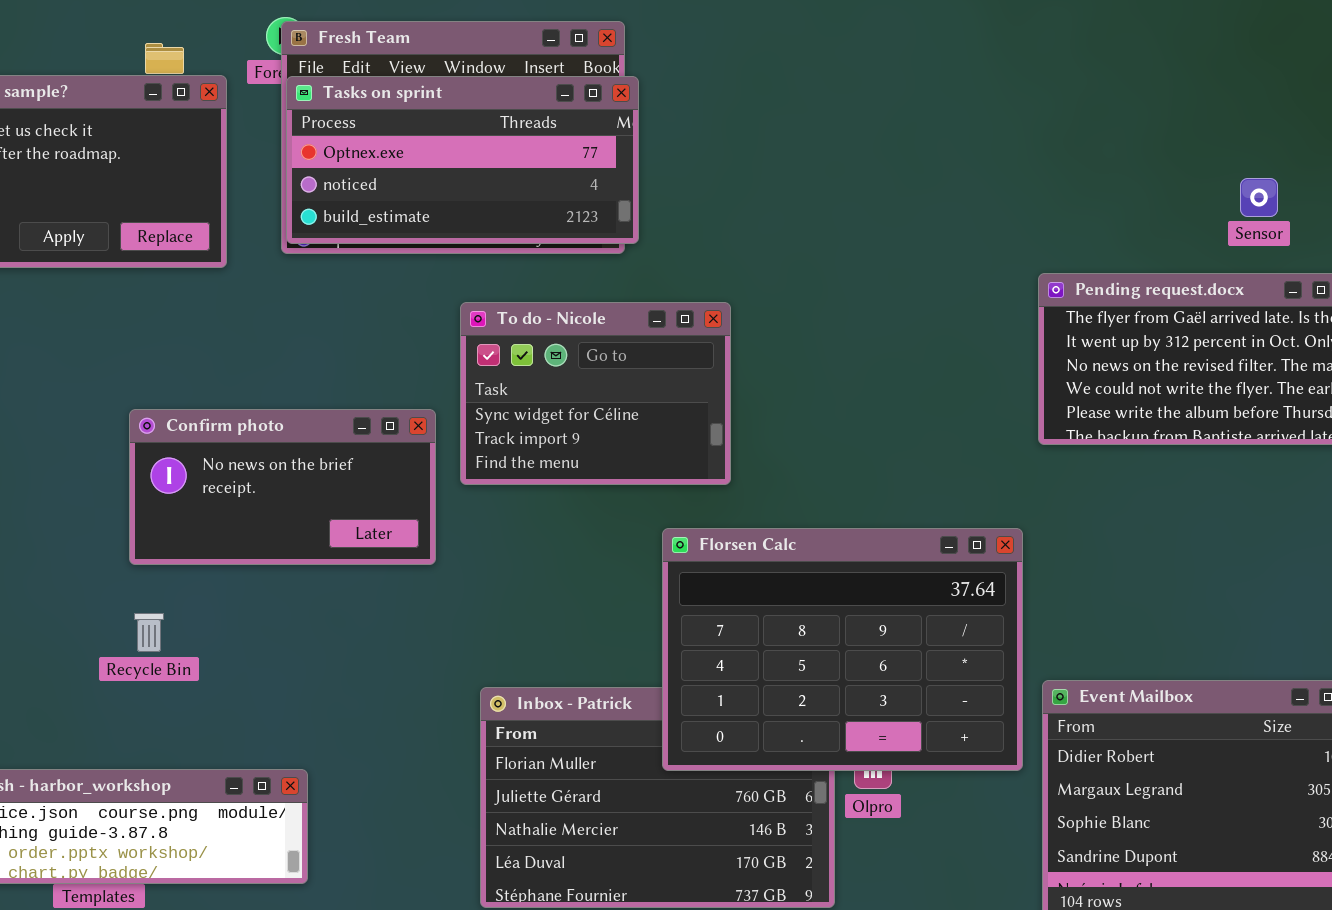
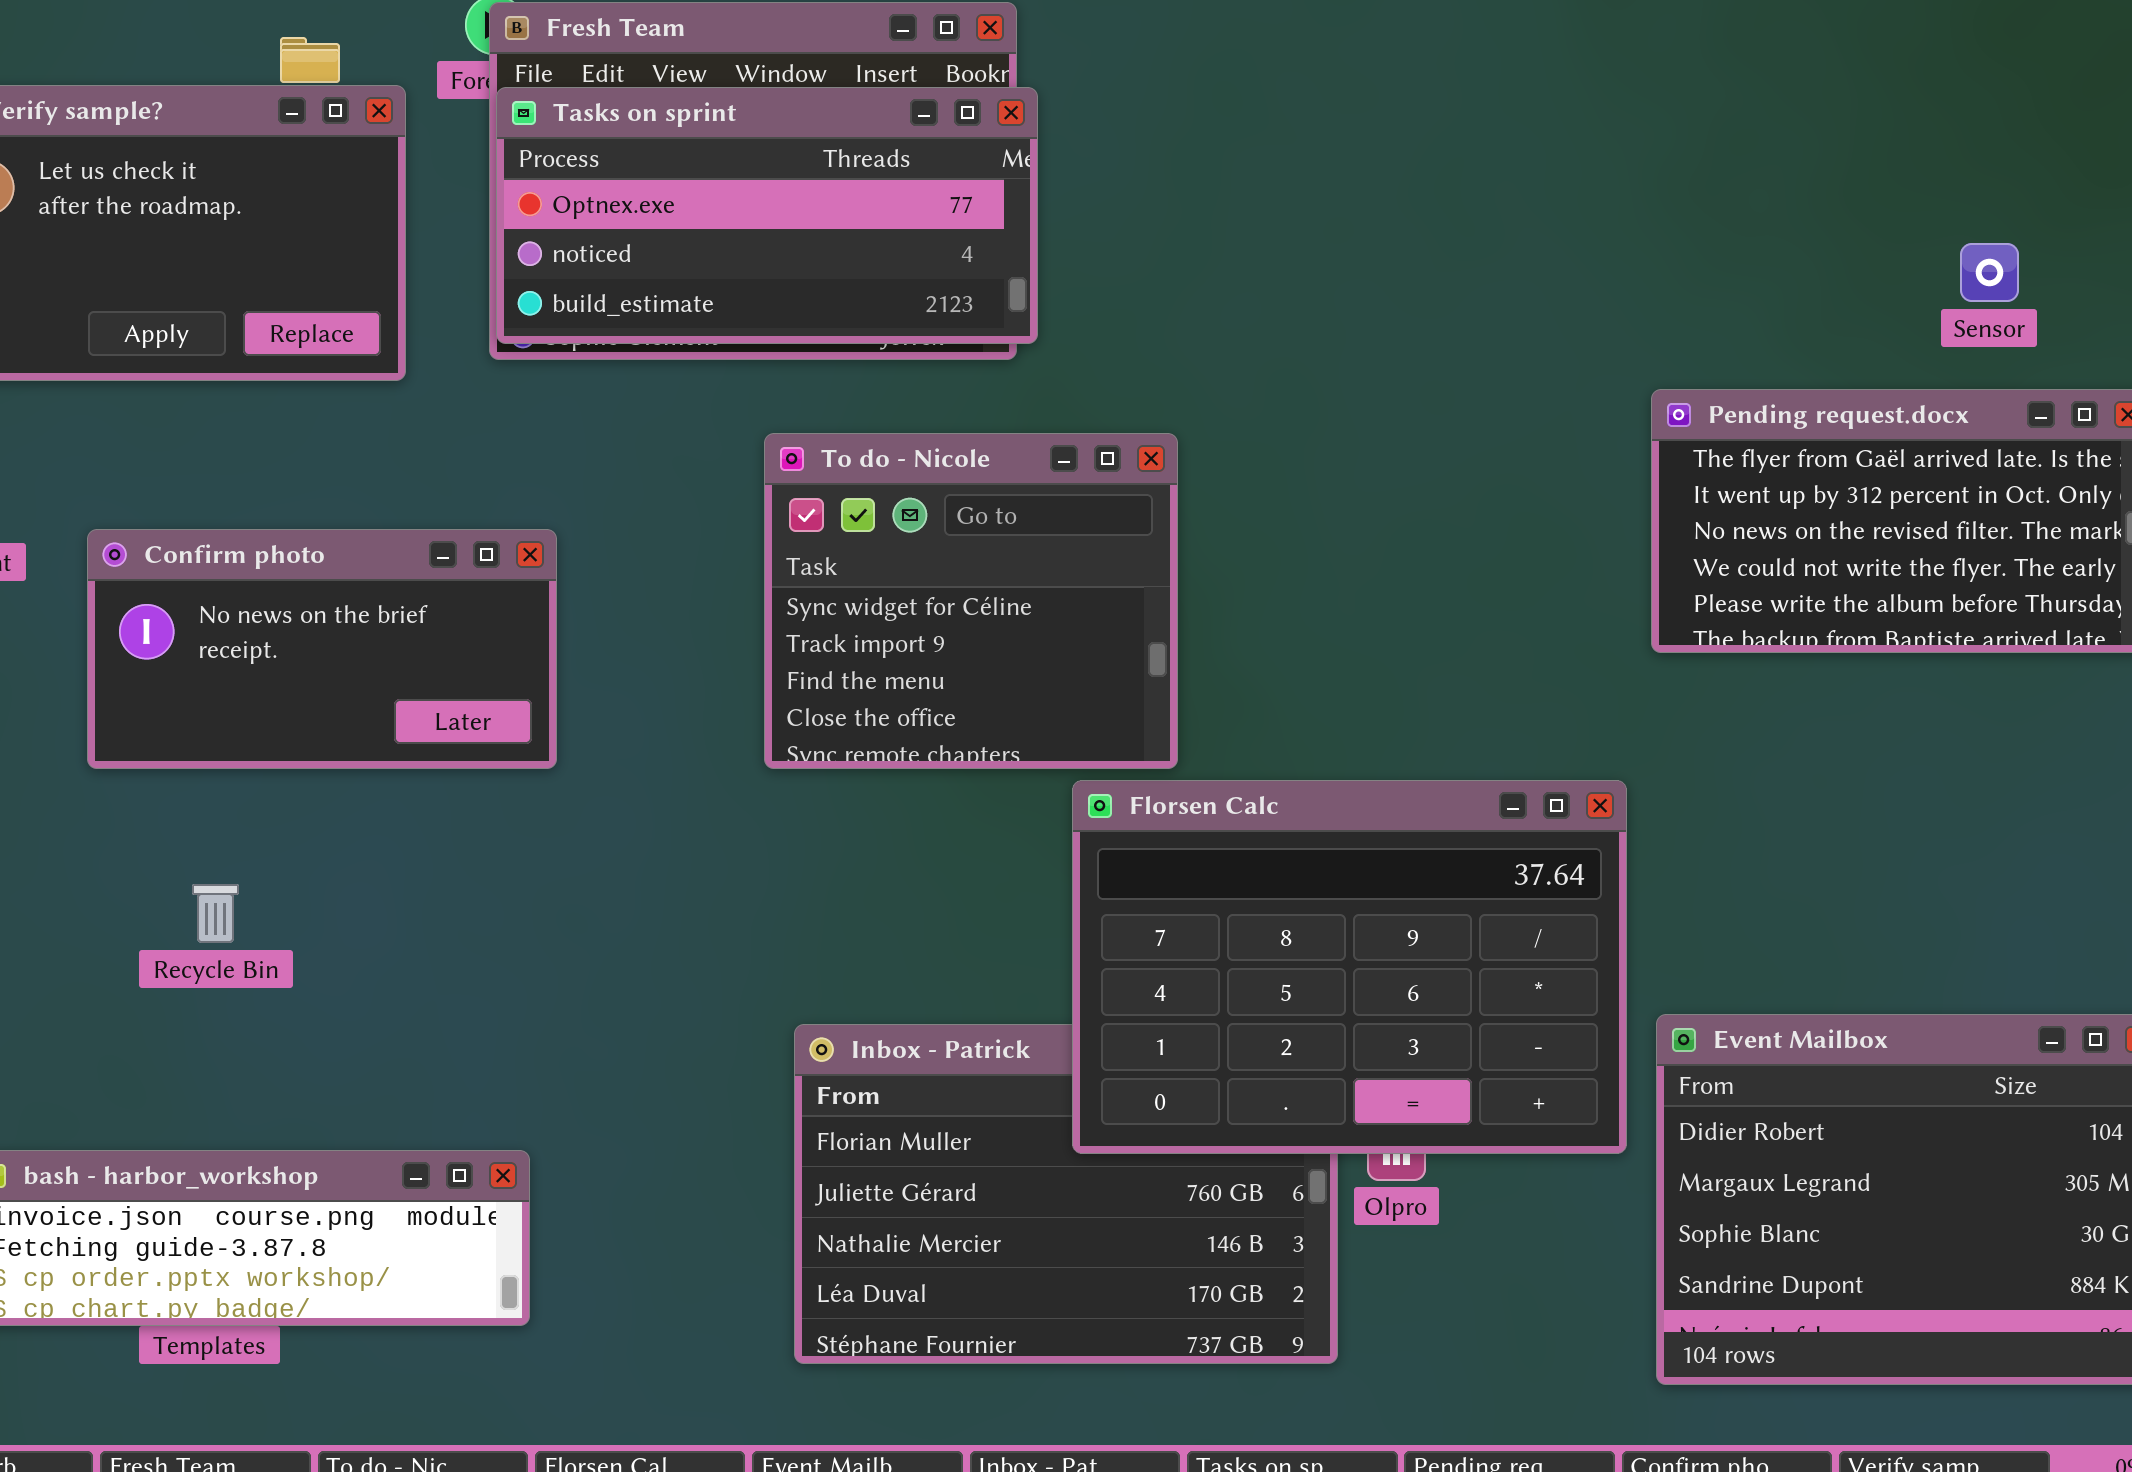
To do - Nicole: [460,302,731,485] -> [764,433,1178,769], resized
Confirm photo: [129,409,436,565] -> [87,529,557,769], moved
Recycle Bin: [134,613,164,652] -> [192,884,239,943], moved

